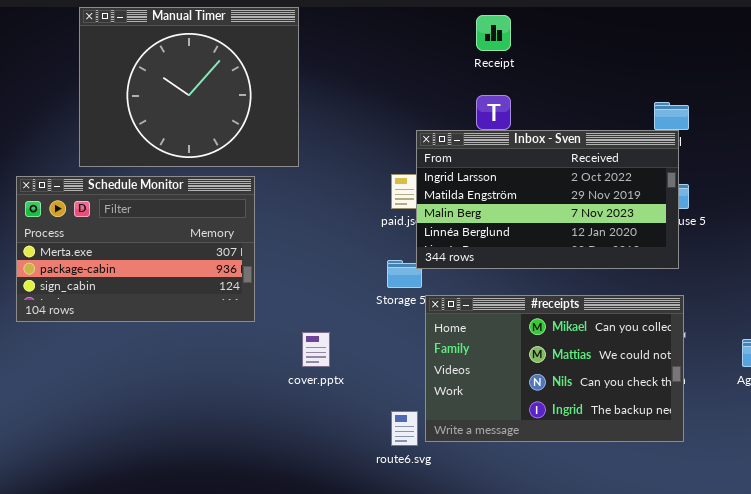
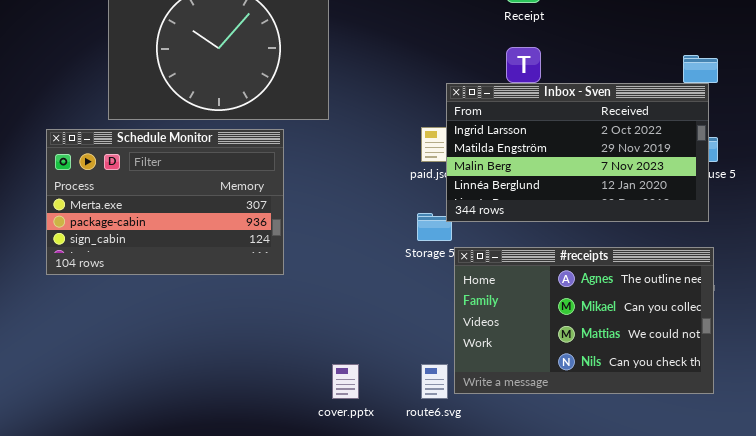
#receipts: [425,295,684,442] -> [454,247,714,394], scrolled up 1 row
cover.pptx: [302,332,330,367] -> [332,364,359,399], moved

